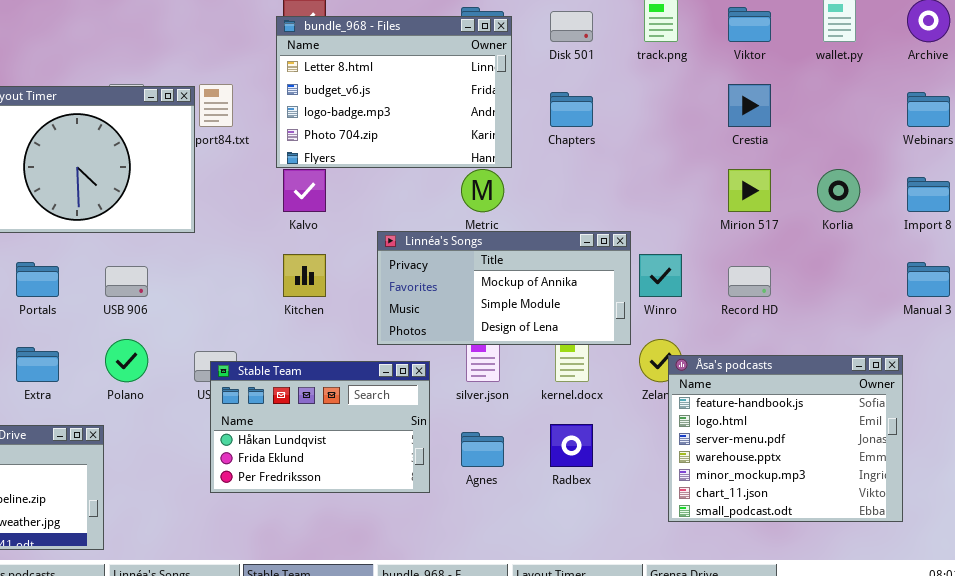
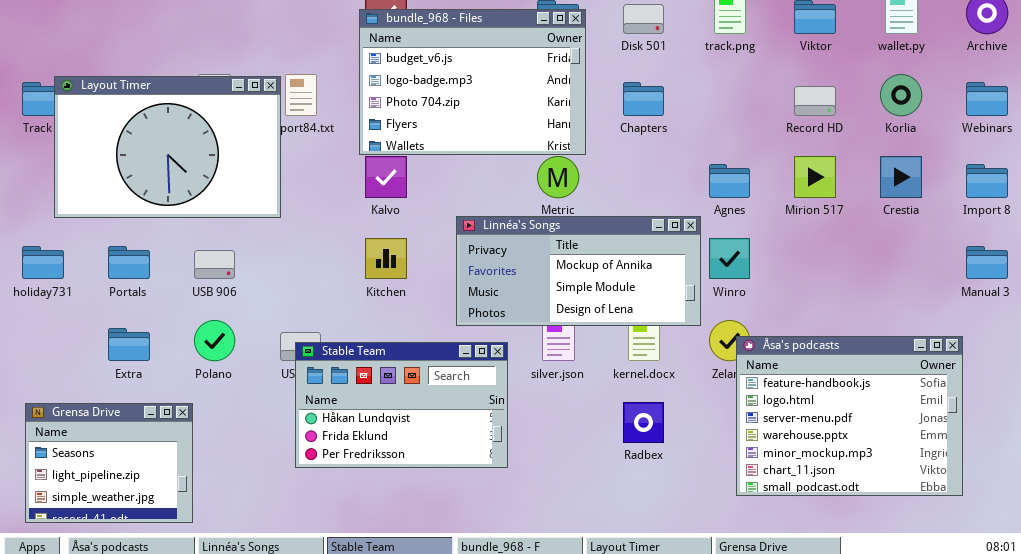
bundle_968 - Files: [276,16,512,168] -> [359,9,586,155], scrolled down 1 row
Crestia: [728,84,771,127] -> [880,156,922,198], moved
Korlia: [817,169,860,212] -> [880,74,922,116], moved
Record HD: [728,266,771,297] -> [794,86,836,116], moved
Agnes: [461,432,504,467] -> [709,164,750,198], moved

